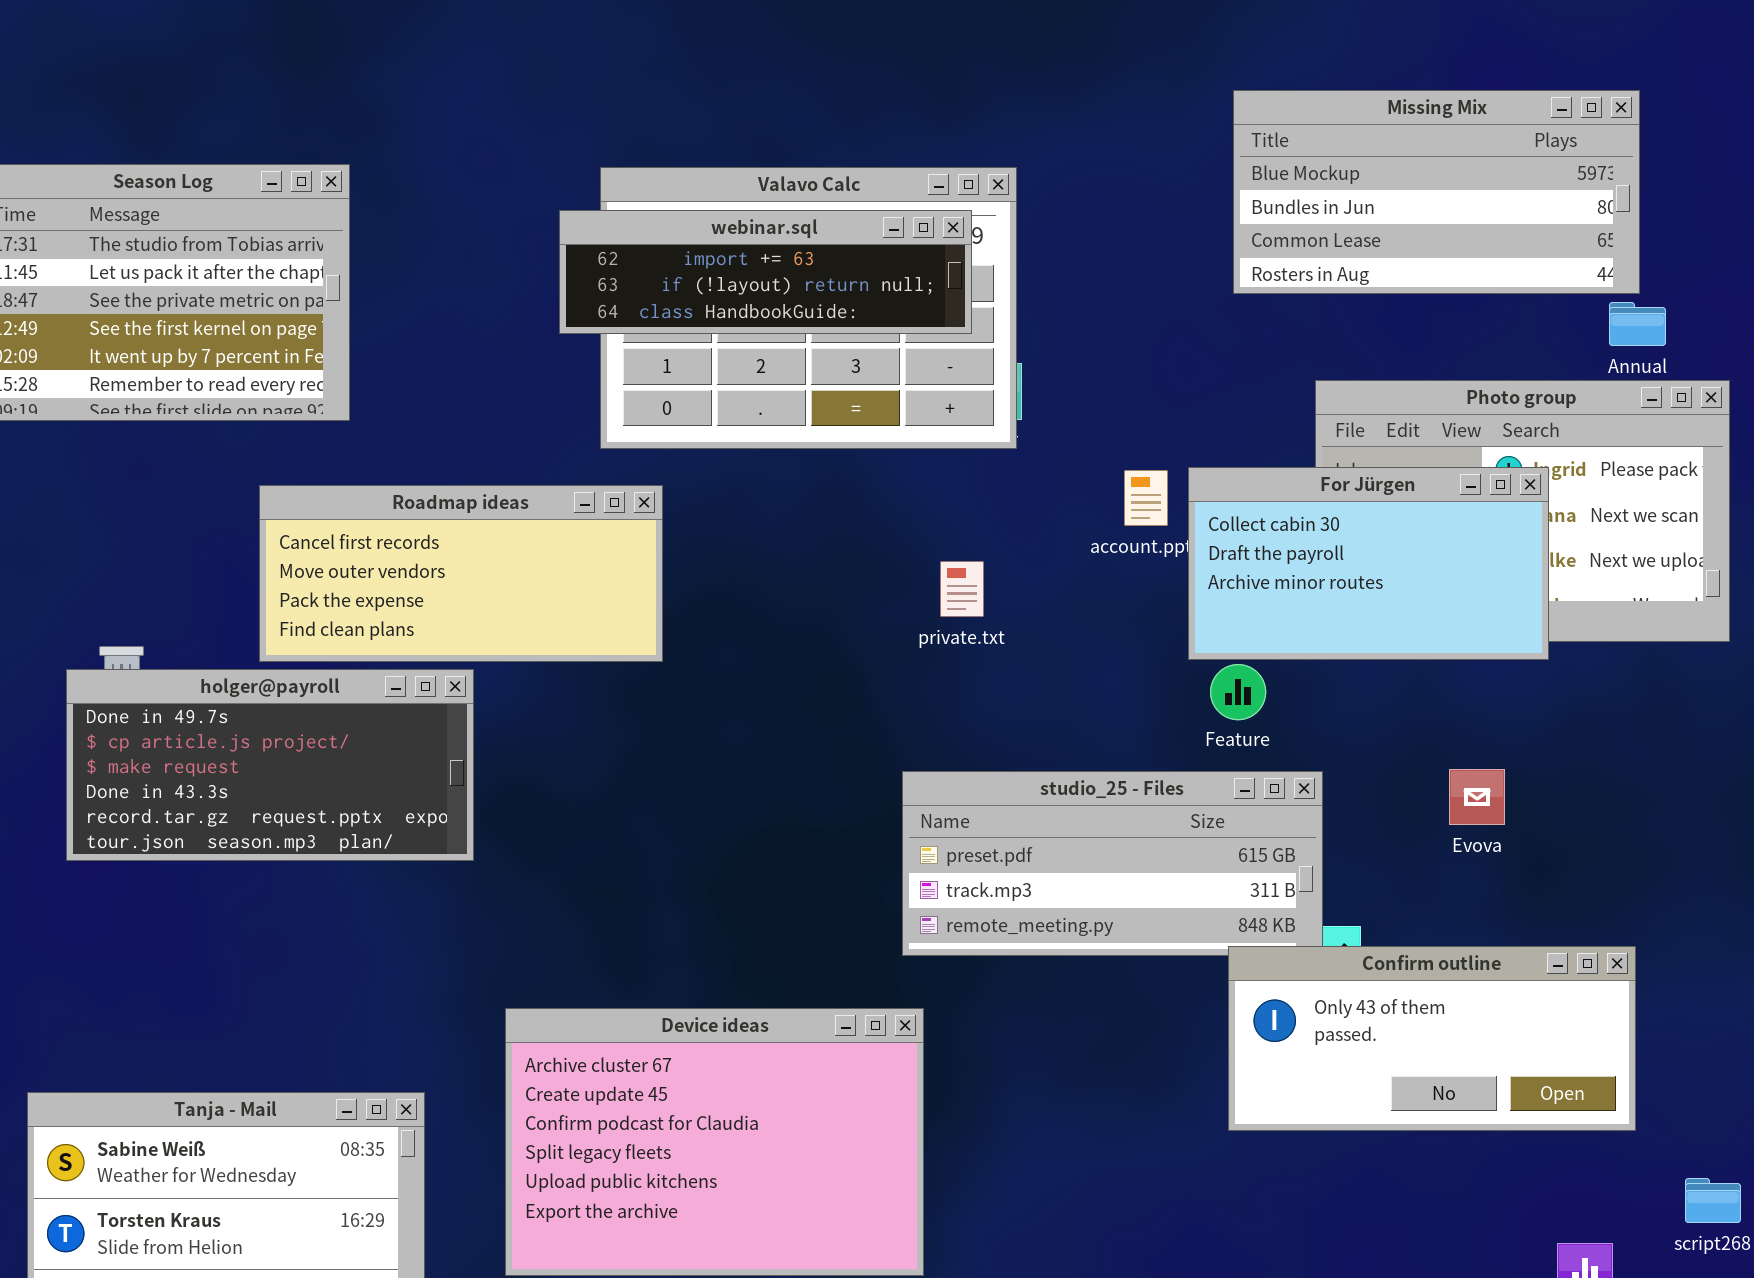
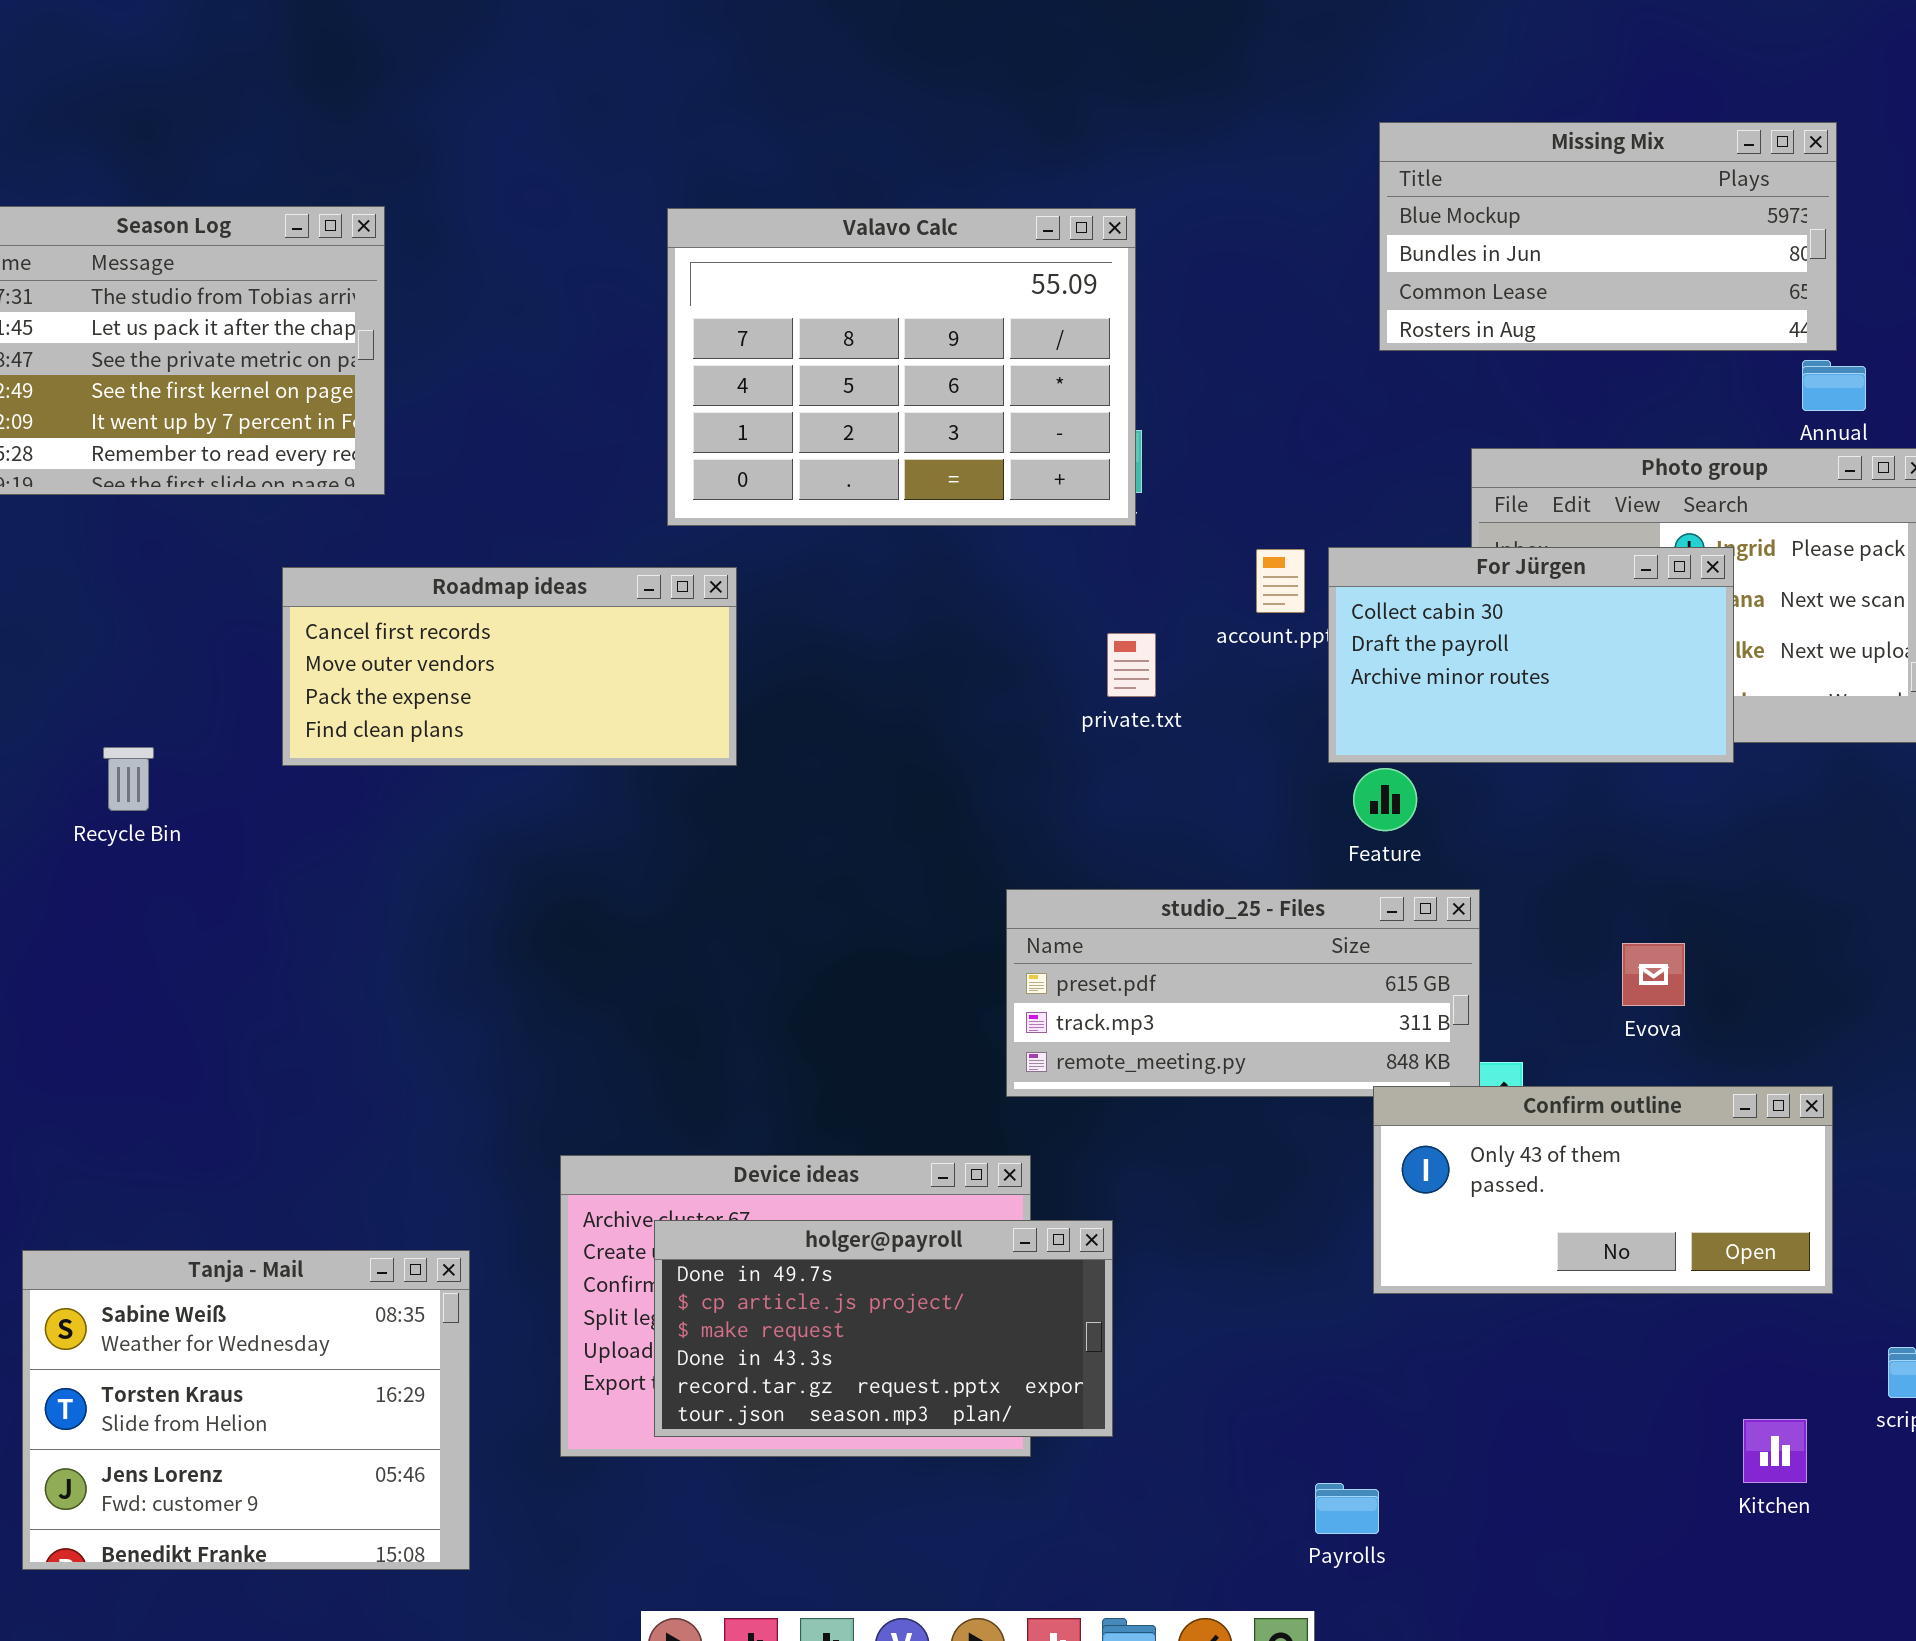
webinar.sql: [559,210,972,334] -> none, closed
private.txt: [940,561,984,617] -> [1107,633,1156,697], moved
holger@payroll: [66,669,474,861] -> [654,1220,1113,1437], moved
Evova: [1449,769,1505,825] -> [1622,943,1685,1006], moved

